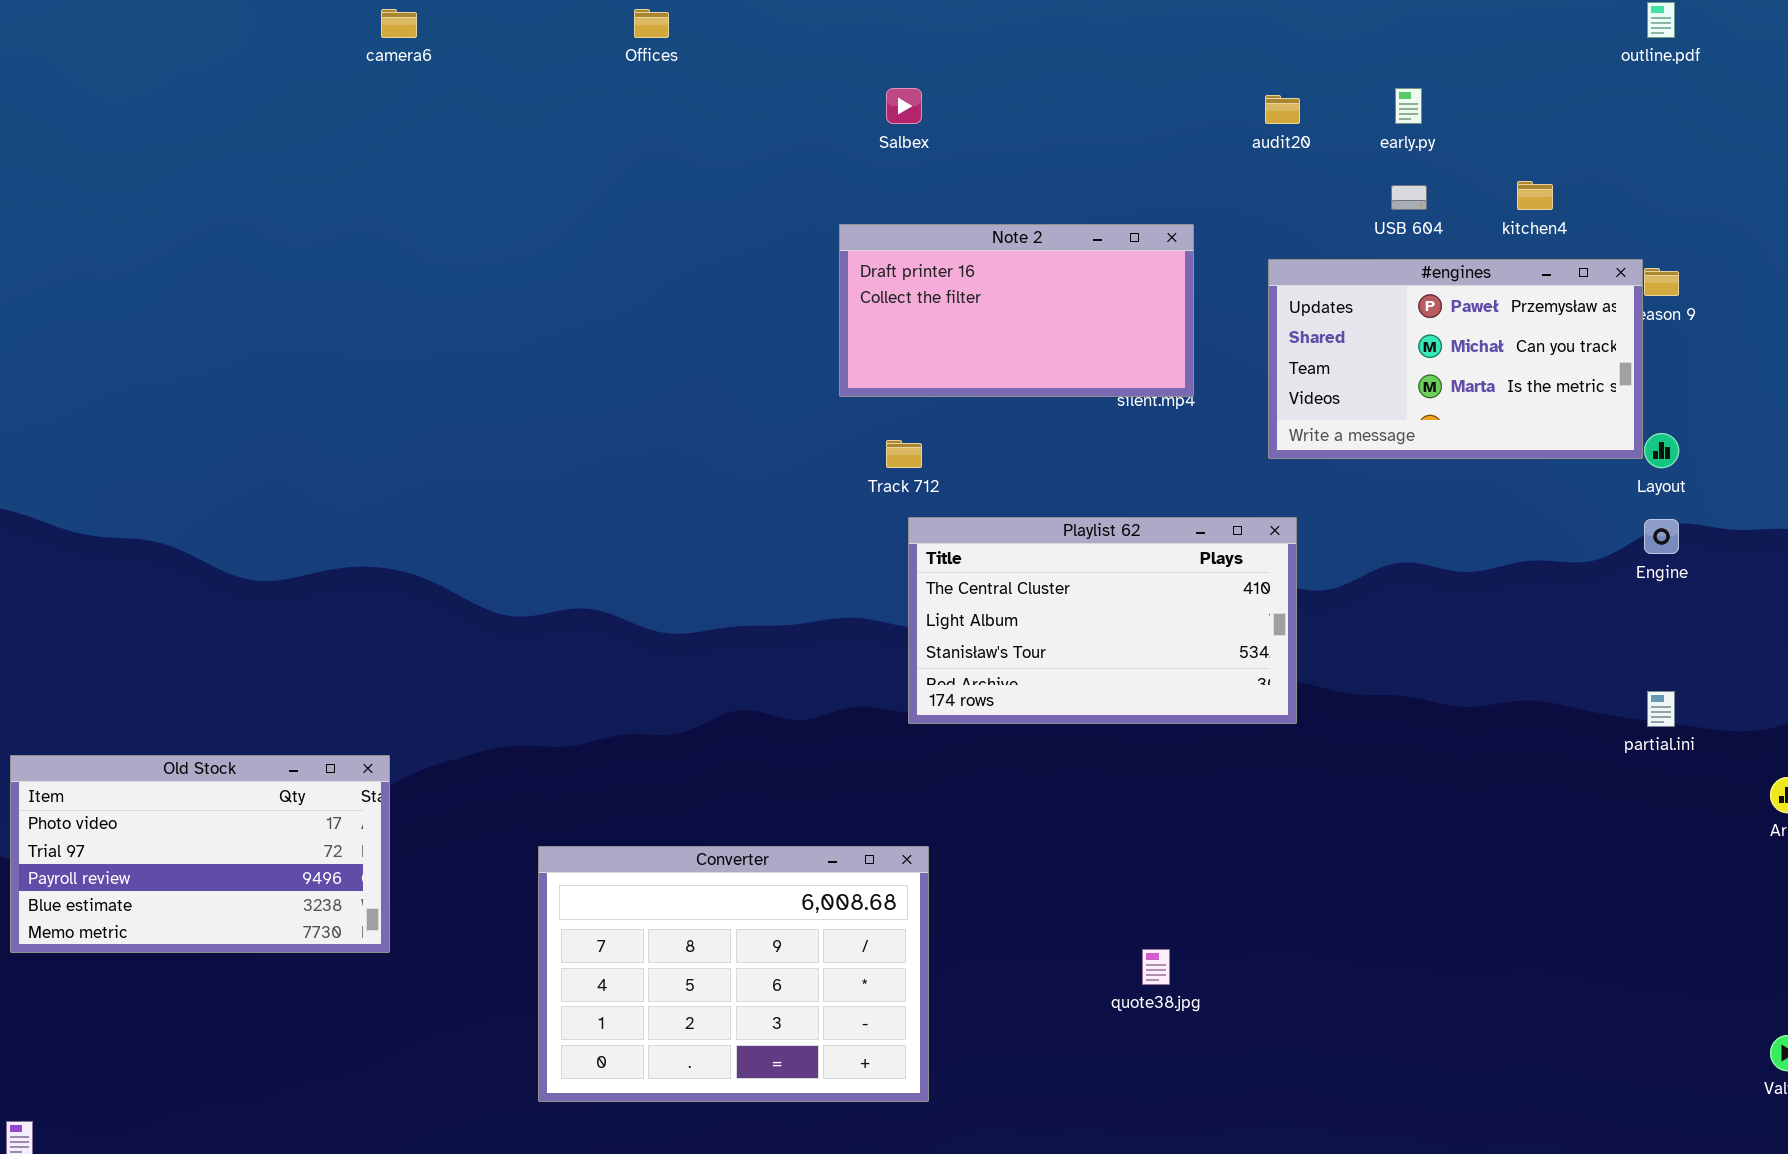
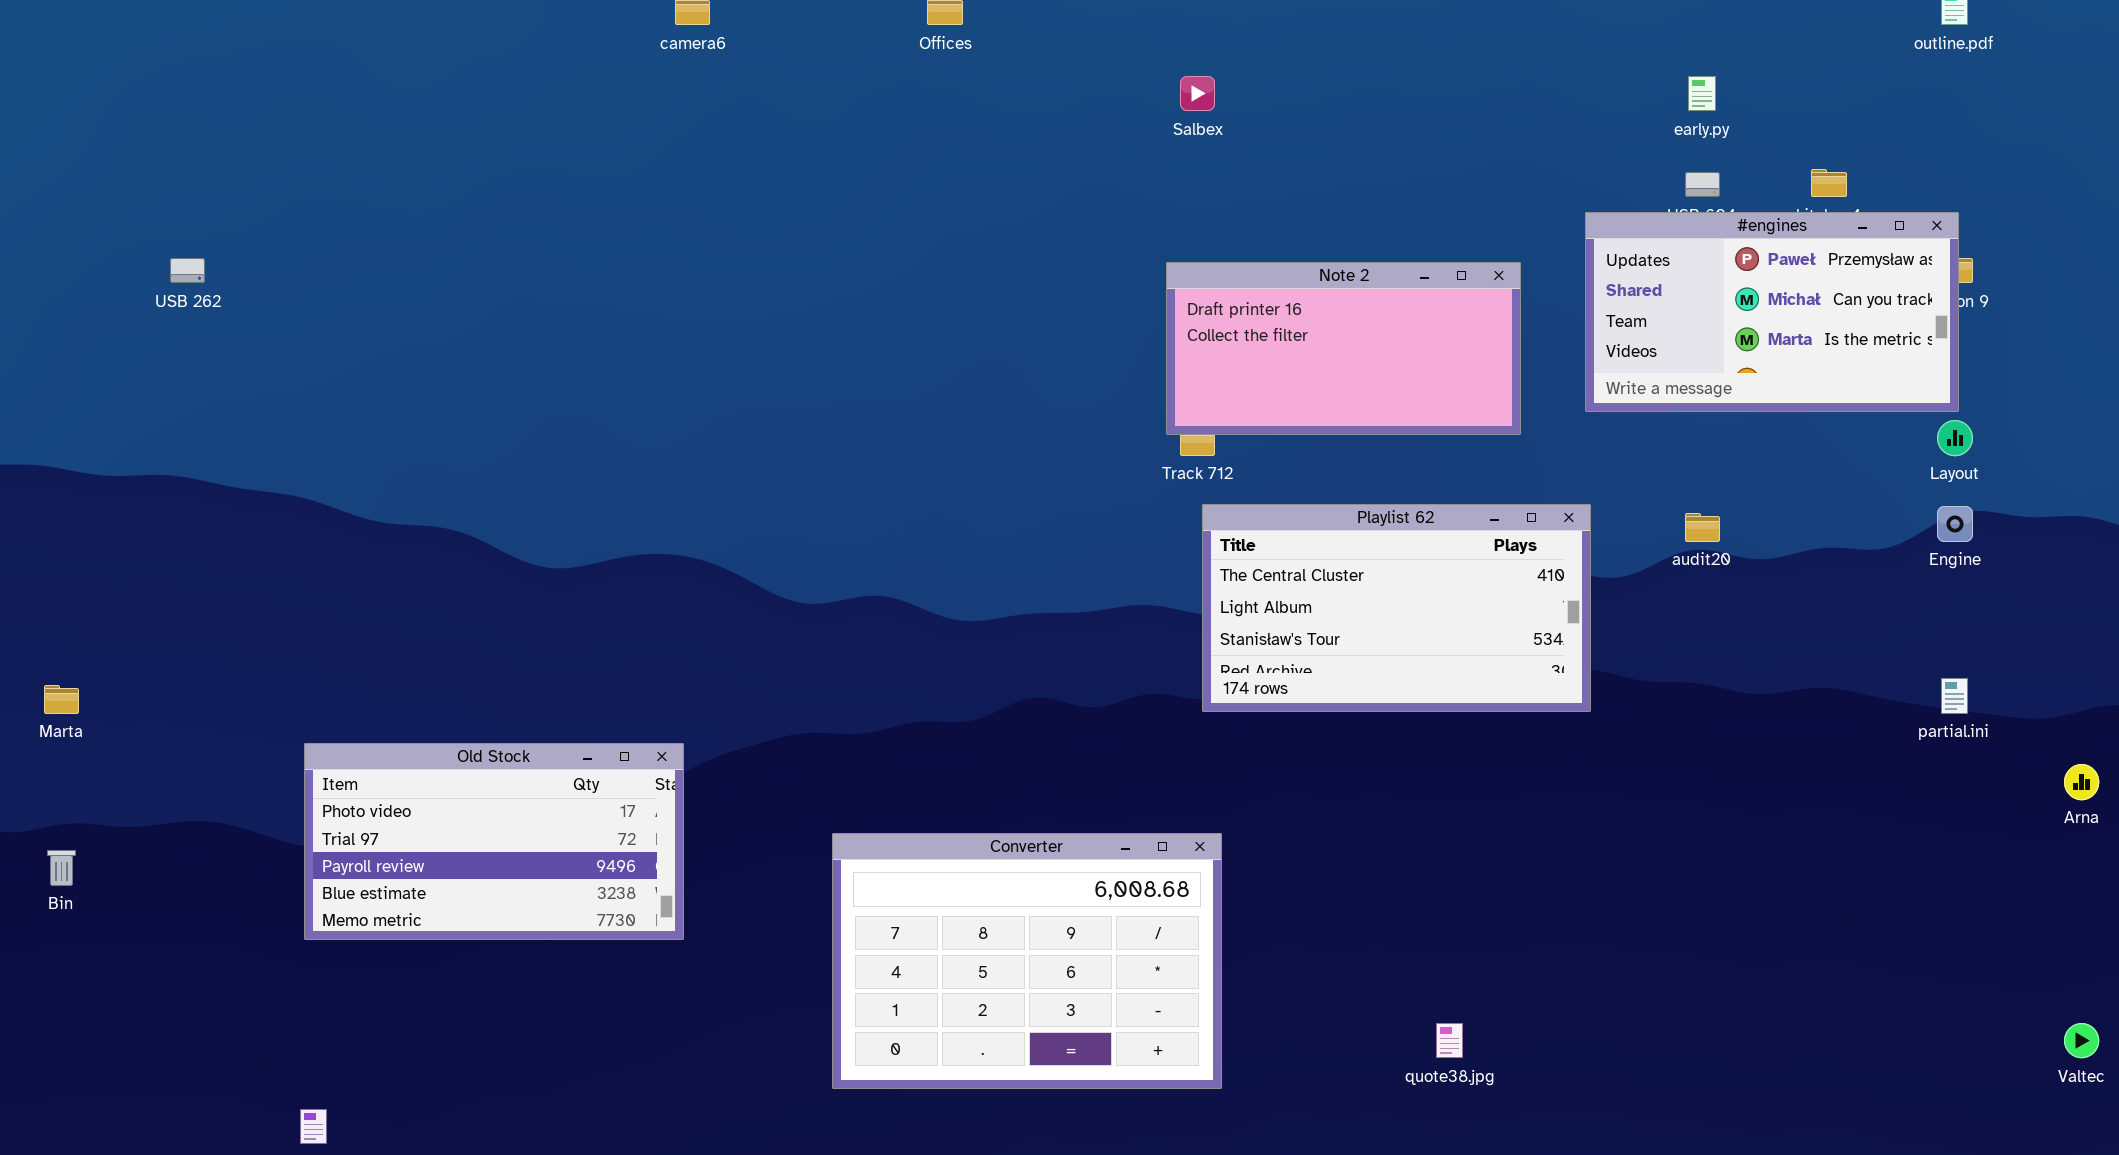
audit20: [1265,95,1300,124] -> [1685,513,1720,542], moved
Note 2: [839,224,1194,397] -> [1166,262,1521,435], moved
#engines: [1268,259,1643,459] -> [1585,212,1959,412], moved
quote38.jpg: [1142,949,1170,985] -> [1436,1023,1463,1058], moved

